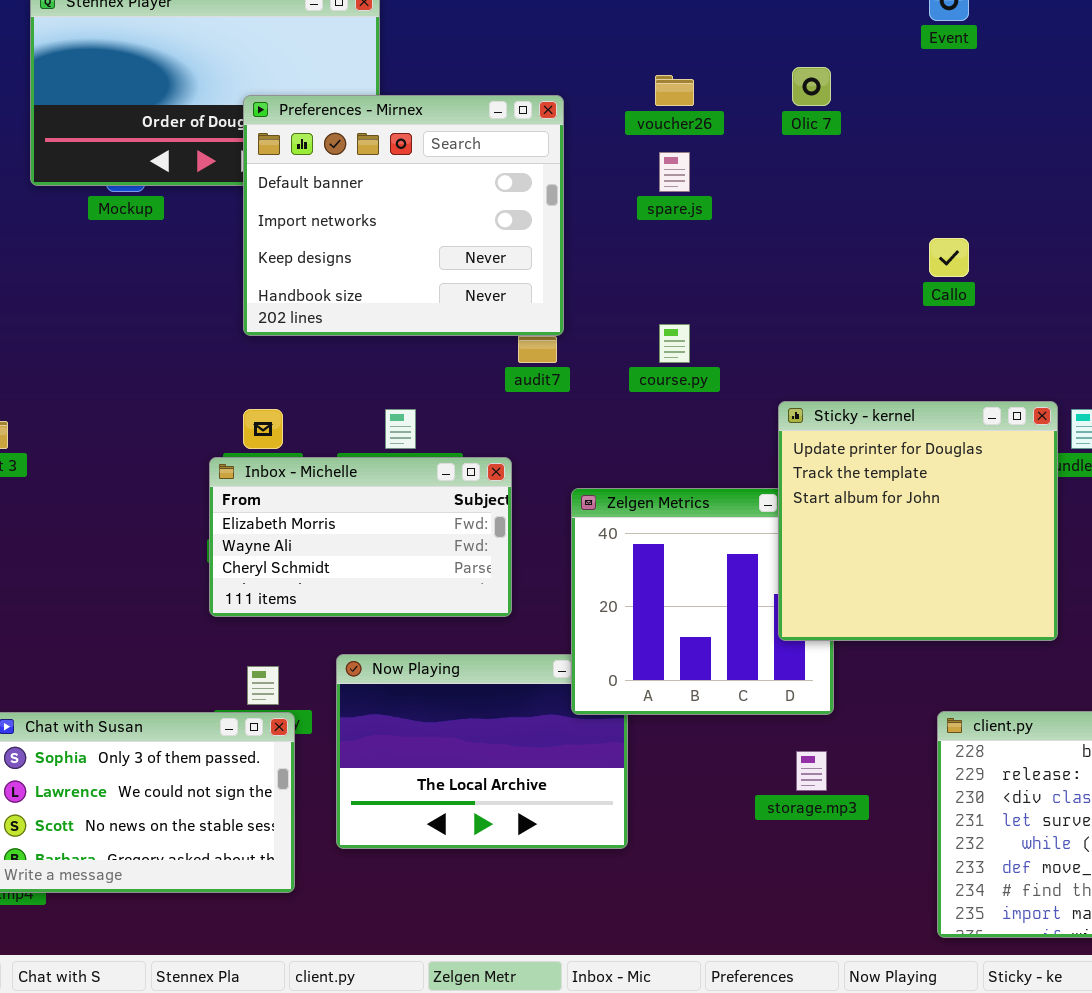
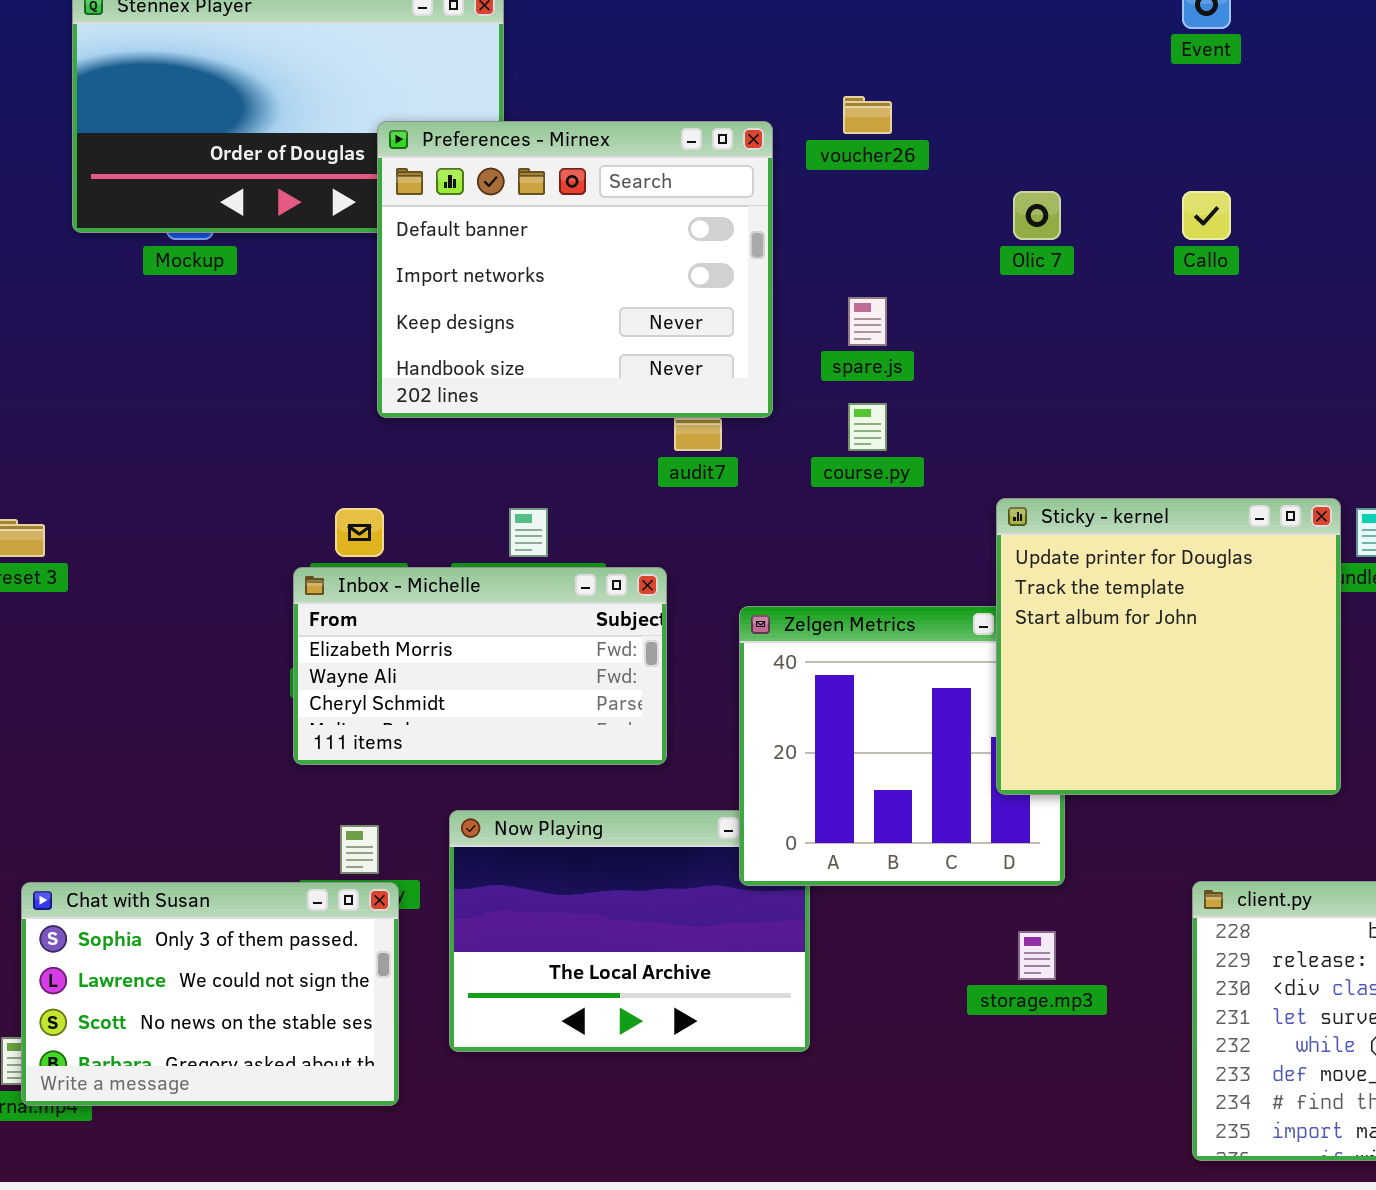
Olic 7: [792,67,831,106] -> [1013,191,1061,240], moved
Preferences - Mirnex: [243,95,564,336] -> [377,121,773,418], moved
spare.js: [659,152,690,192] -> [848,297,887,346], moved
Callo: [929,238,969,277] -> [1182,191,1231,240], moved

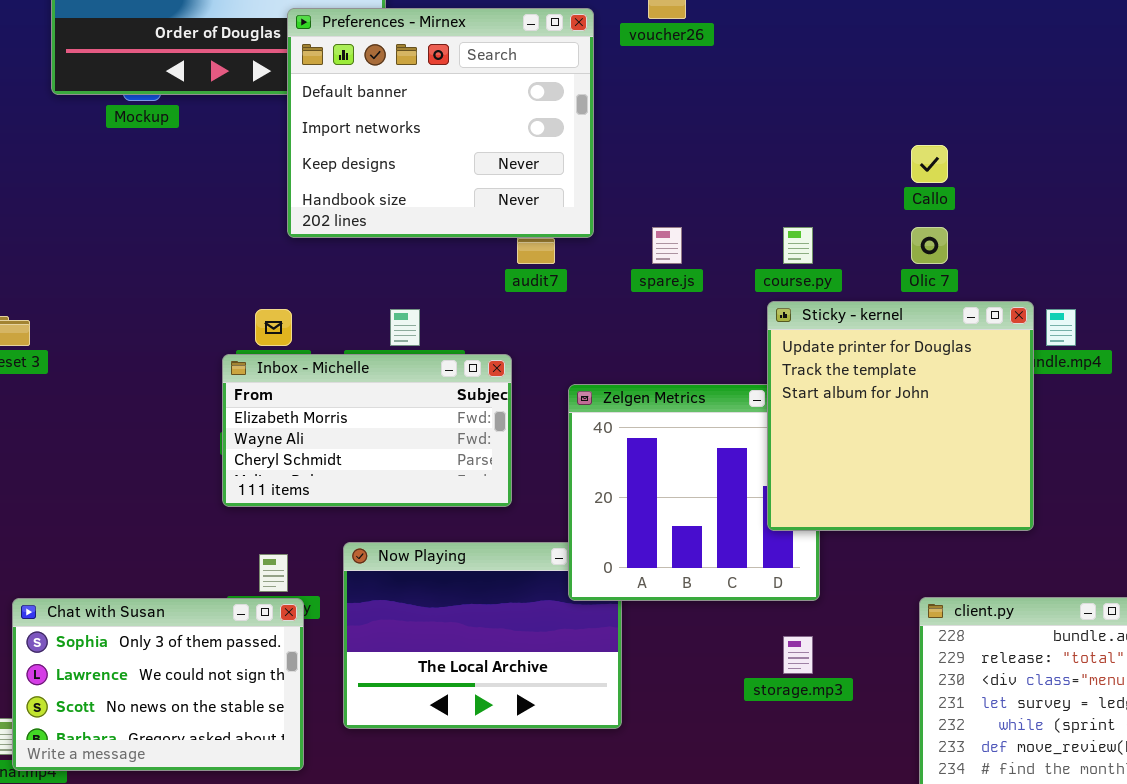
Olic 7: [1013,191,1061,240] -> [911,227,948,264], moved
Callo: [1182,191,1231,240] -> [911,145,948,183], moved
spare.js: [848,297,887,346] -> [652,227,682,264], moved
course.py: [848,403,887,451] -> [783,227,813,264], moved

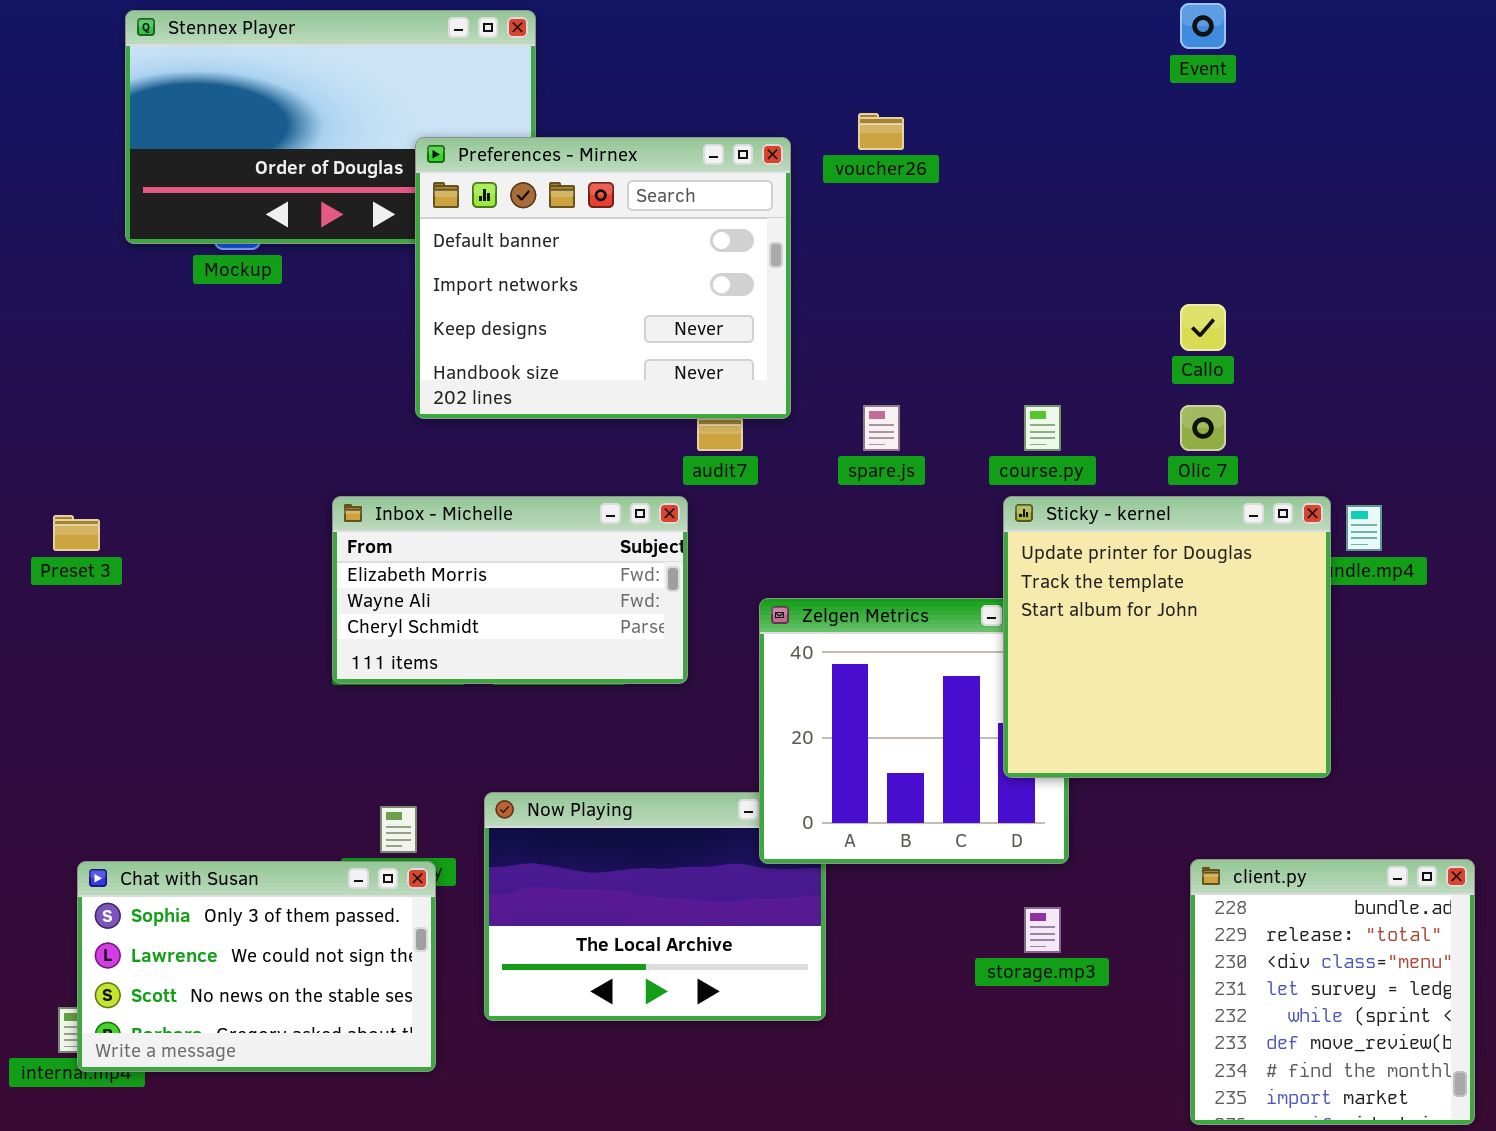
Inbox - Michelle: [222,354,512,507] -> [332,496,688,684], moved

